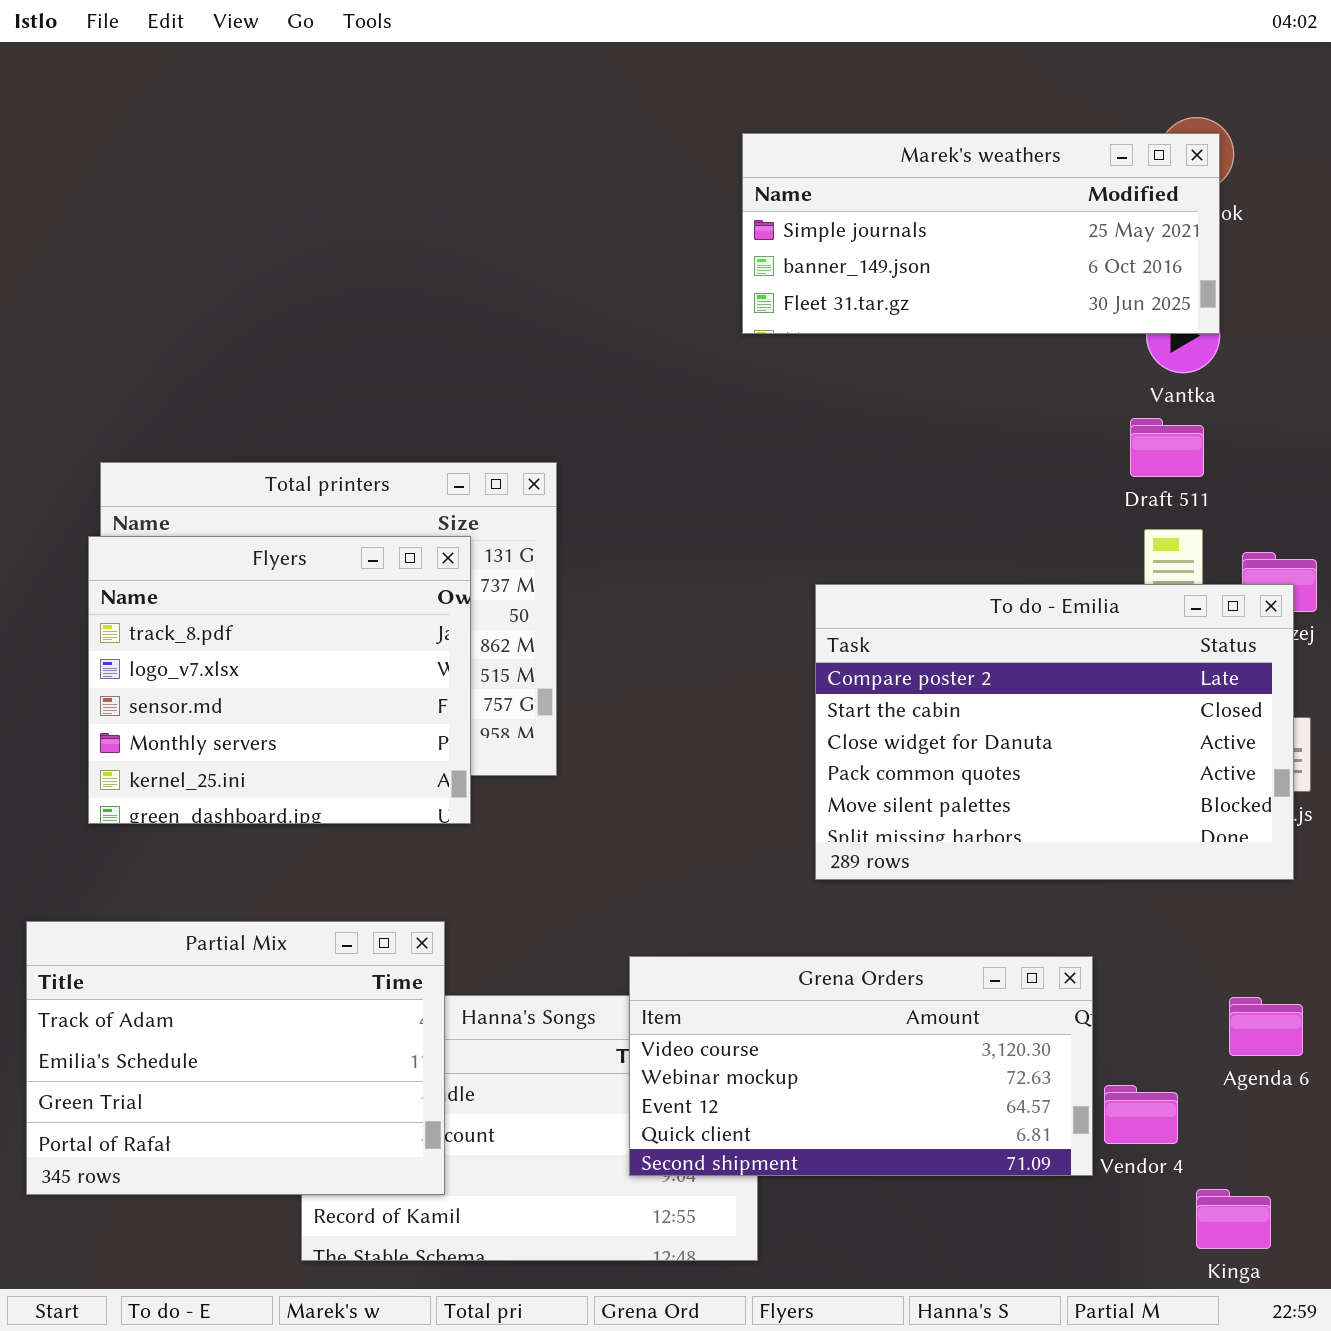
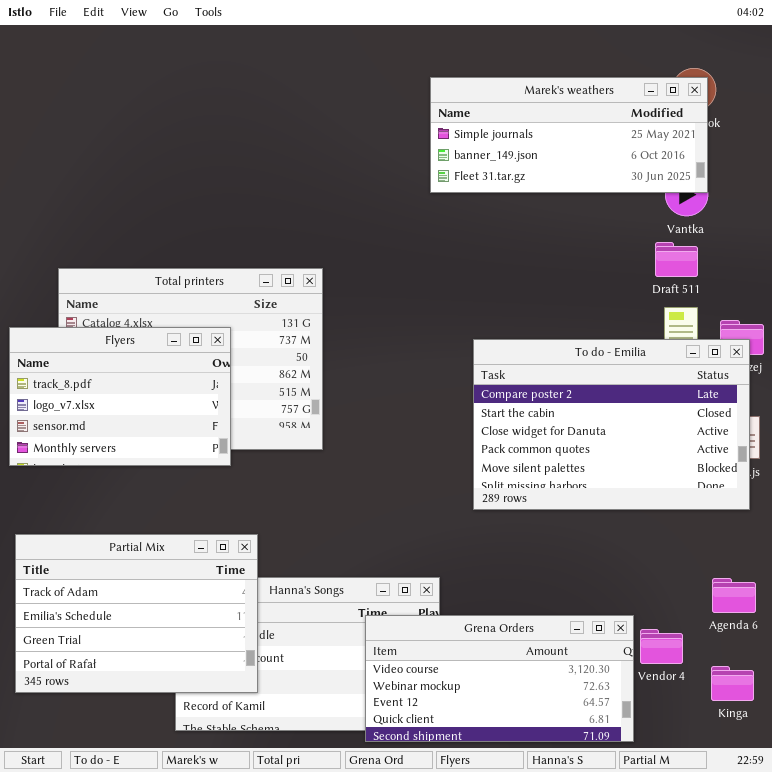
Flyers: [88,536,471,824] -> [9,327,231,466], moved, resized
Grena Orders: [629,956,1093,1176] -> [365,615,634,742], moved
Kinga: [1196,1189,1271,1249] -> [711,666,754,701], moved

